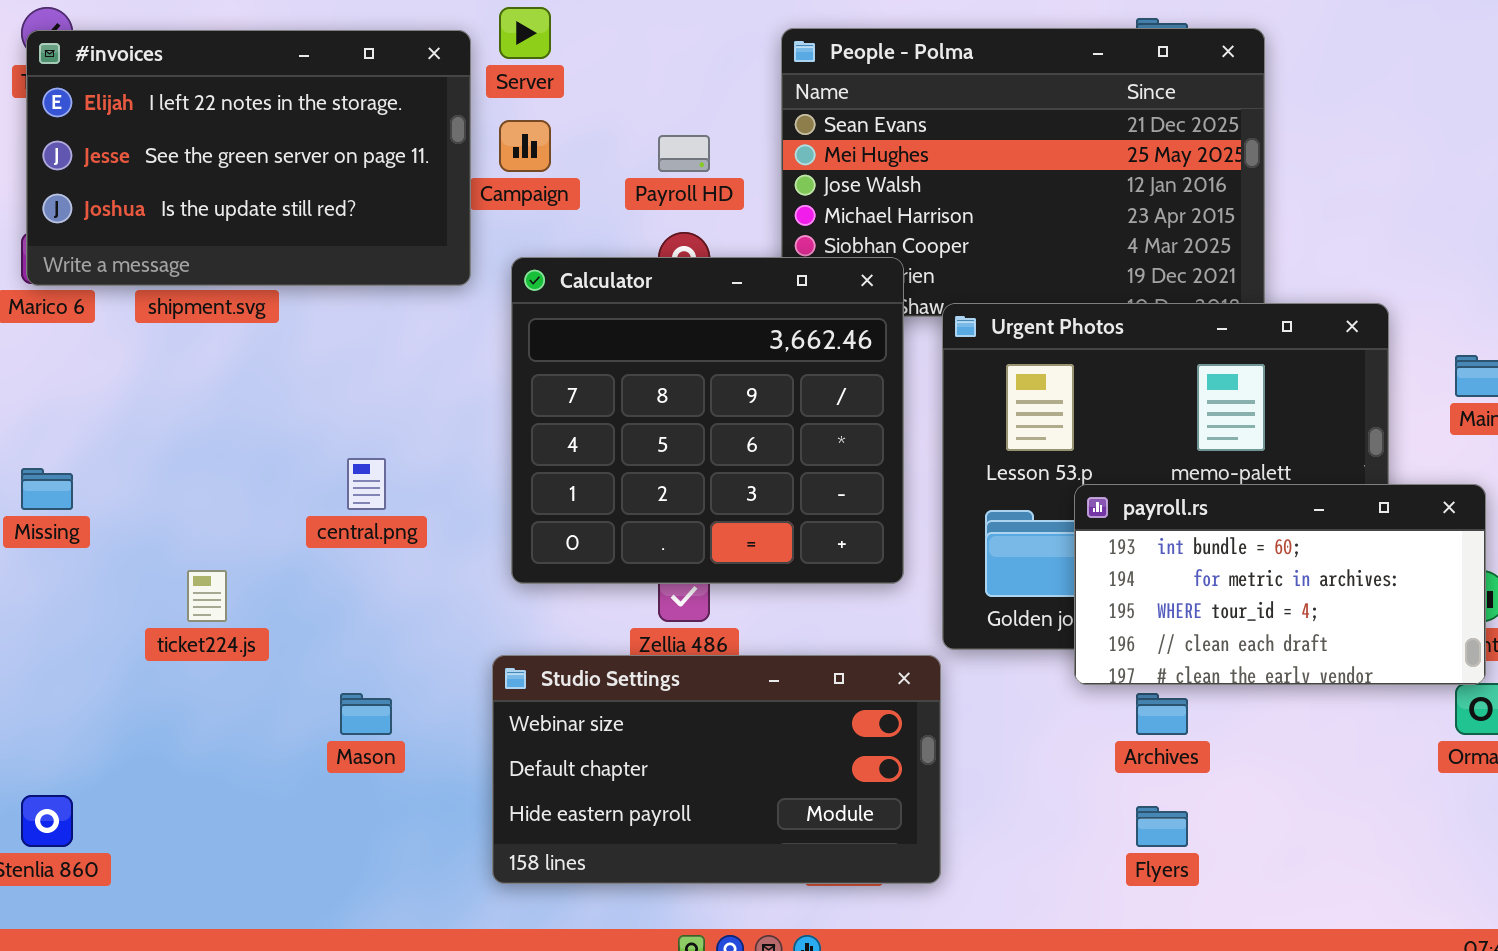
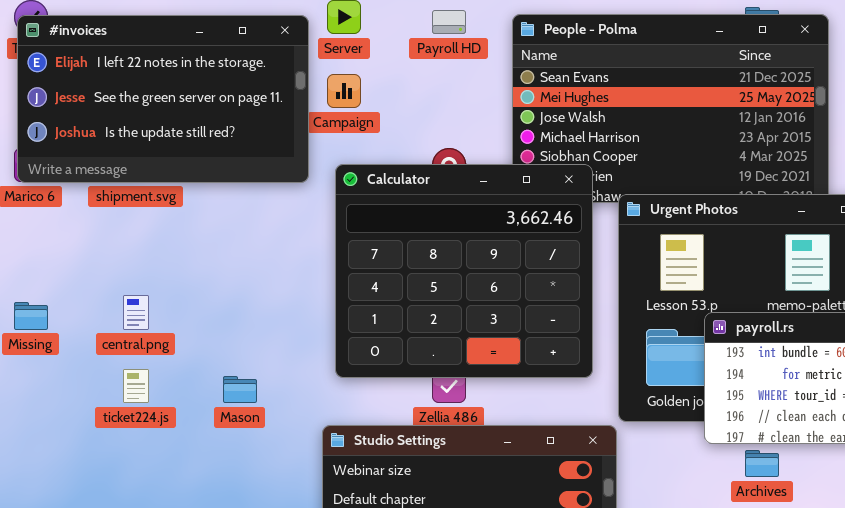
Payroll HD: [658,135,710,172] -> [432,10,466,34], moved
central.png: [347,458,386,510] -> [123,295,149,330], moved
Mason: [340,693,392,735] -> [223,376,257,403], moved

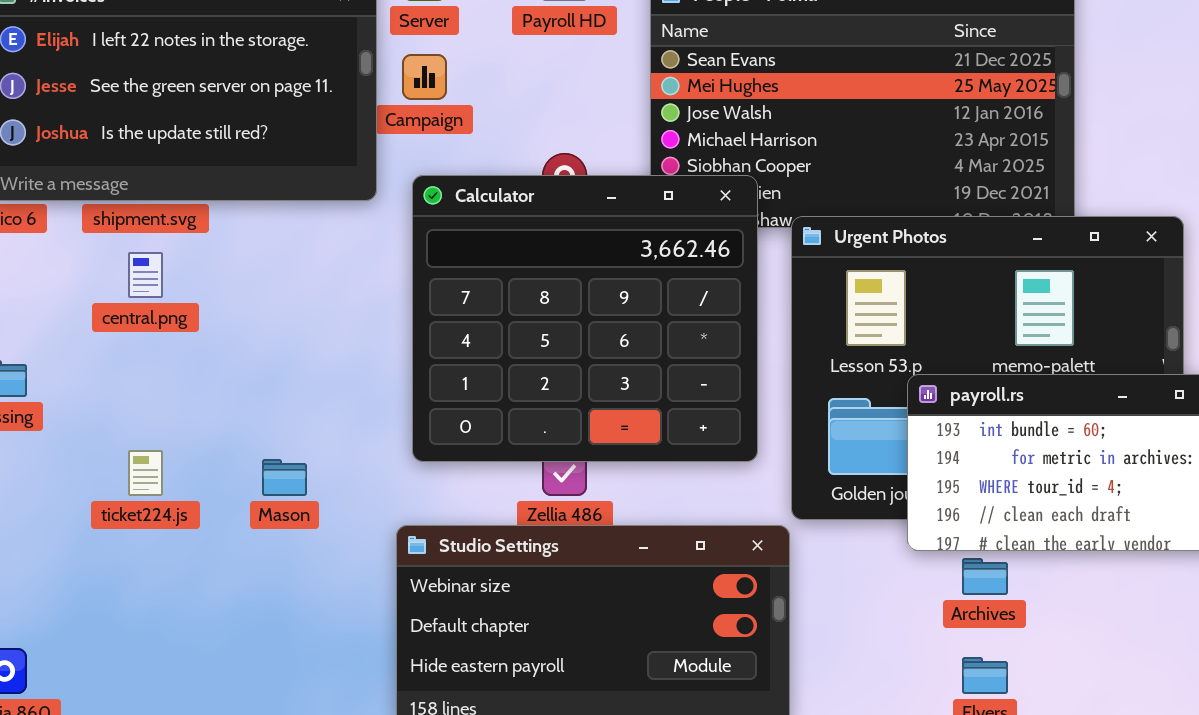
central.png: [123,295,149,330] -> [128,252,163,298], moved

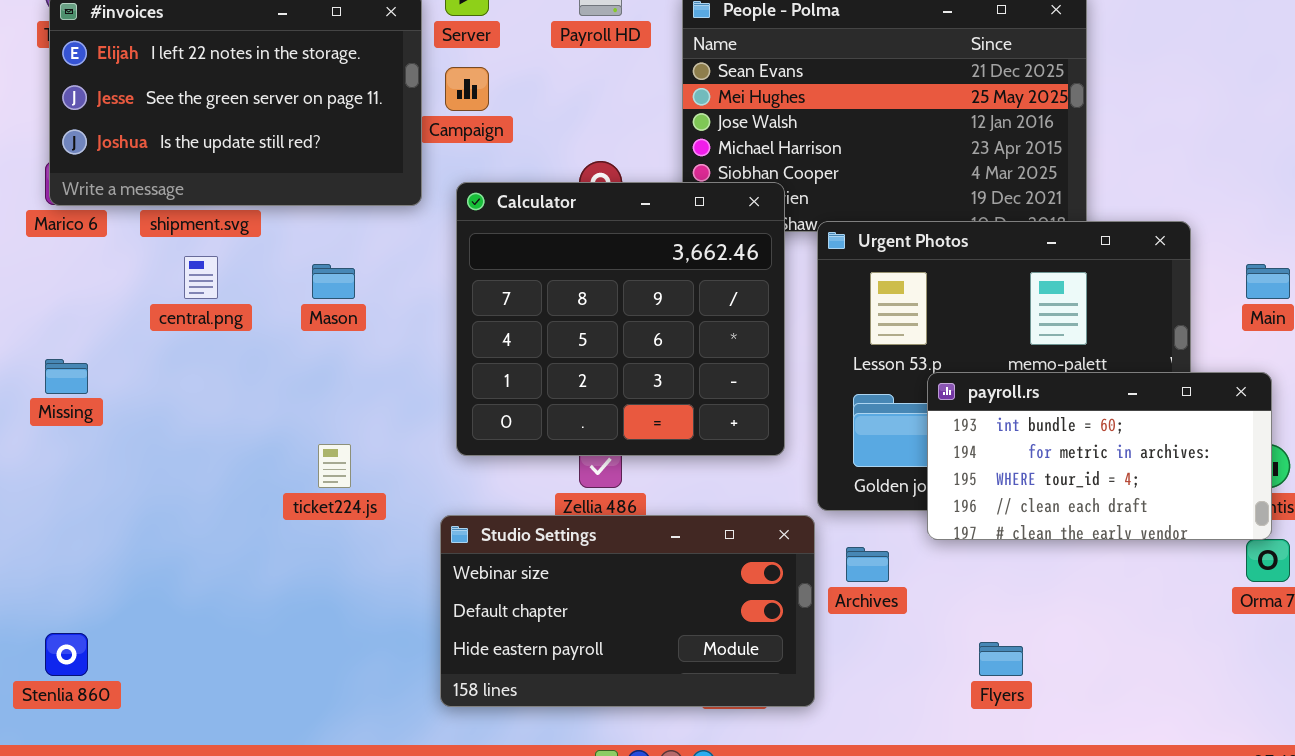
ticket224.js: [128,450,163,496] -> [318,444,351,488], moved
Mason: [262,459,307,496] -> [312,264,355,299], moved
Archives: [962,558,1008,595] -> [846,547,889,582], moved

